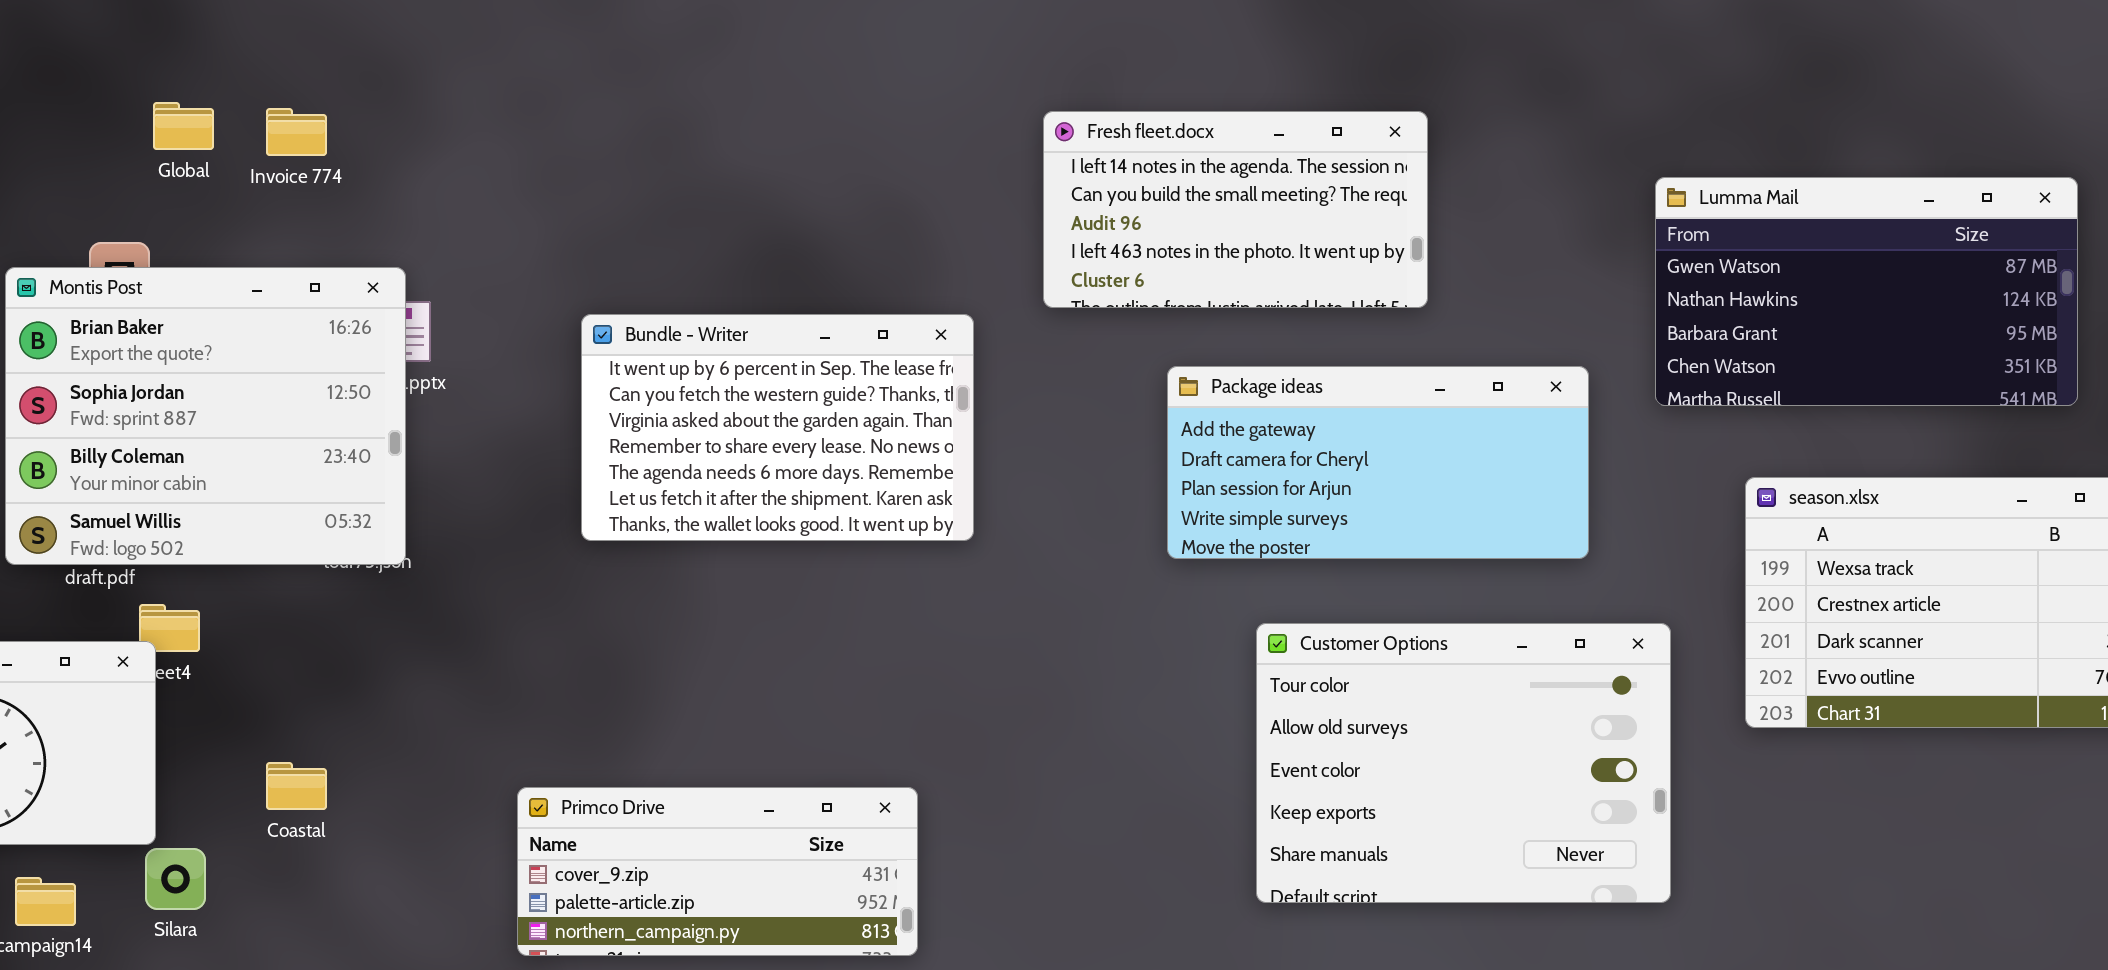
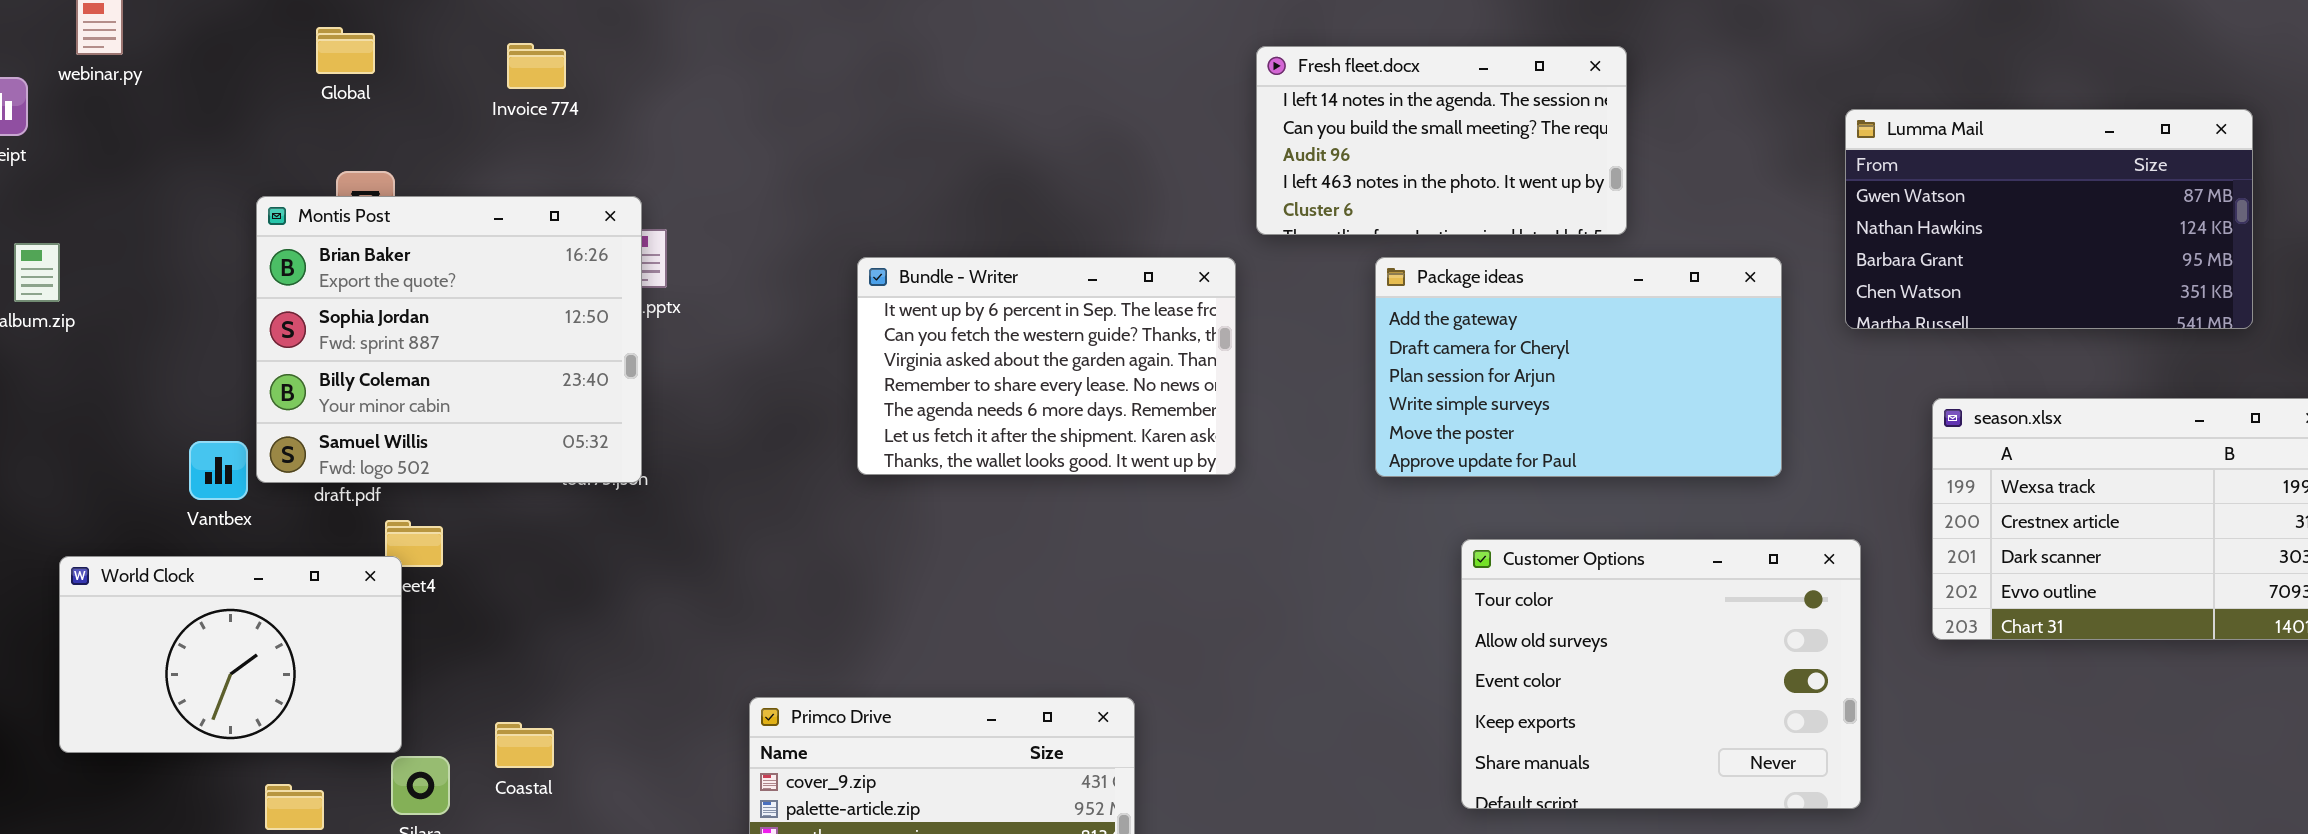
Global: [153,102,214,150] -> [316,27,375,74], moved
Bundle - Writer: [581,314,974,541] -> [857,257,1236,475], moved
Package ideas: [1167,366,1589,559] -> [1375,257,1782,477], resized
Coastal: [266,762,327,810] -> [495,722,554,768], moved

